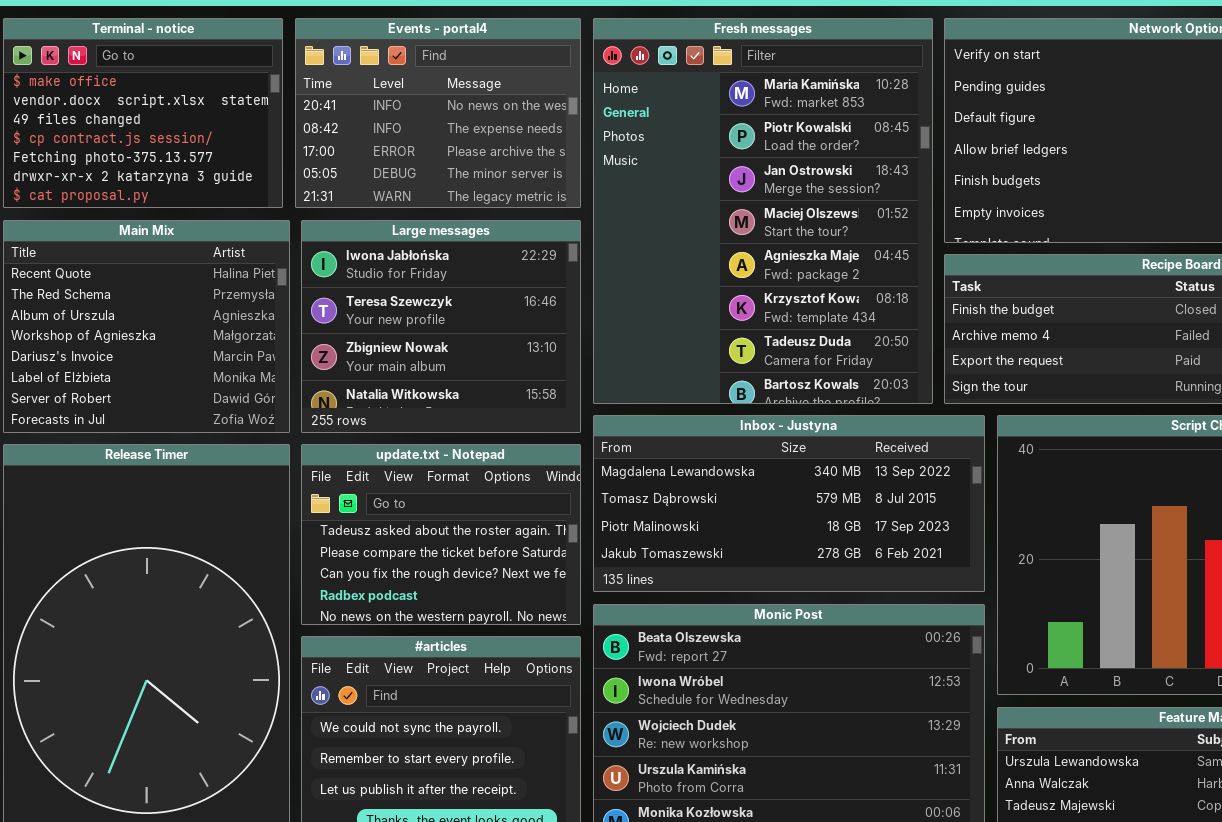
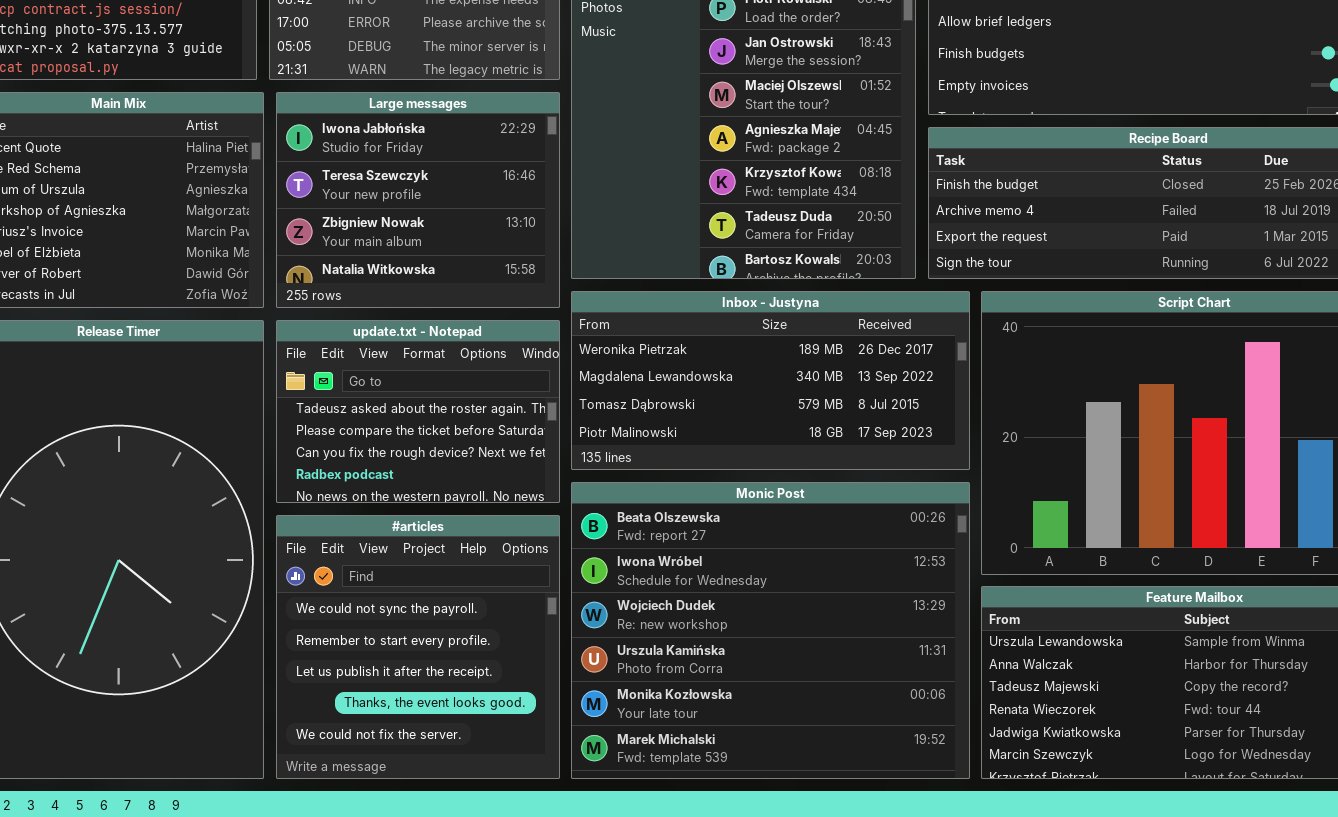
Inbox - Justyna: [593,415,985,592] -> [571,291,970,470], scrolled up 1 row

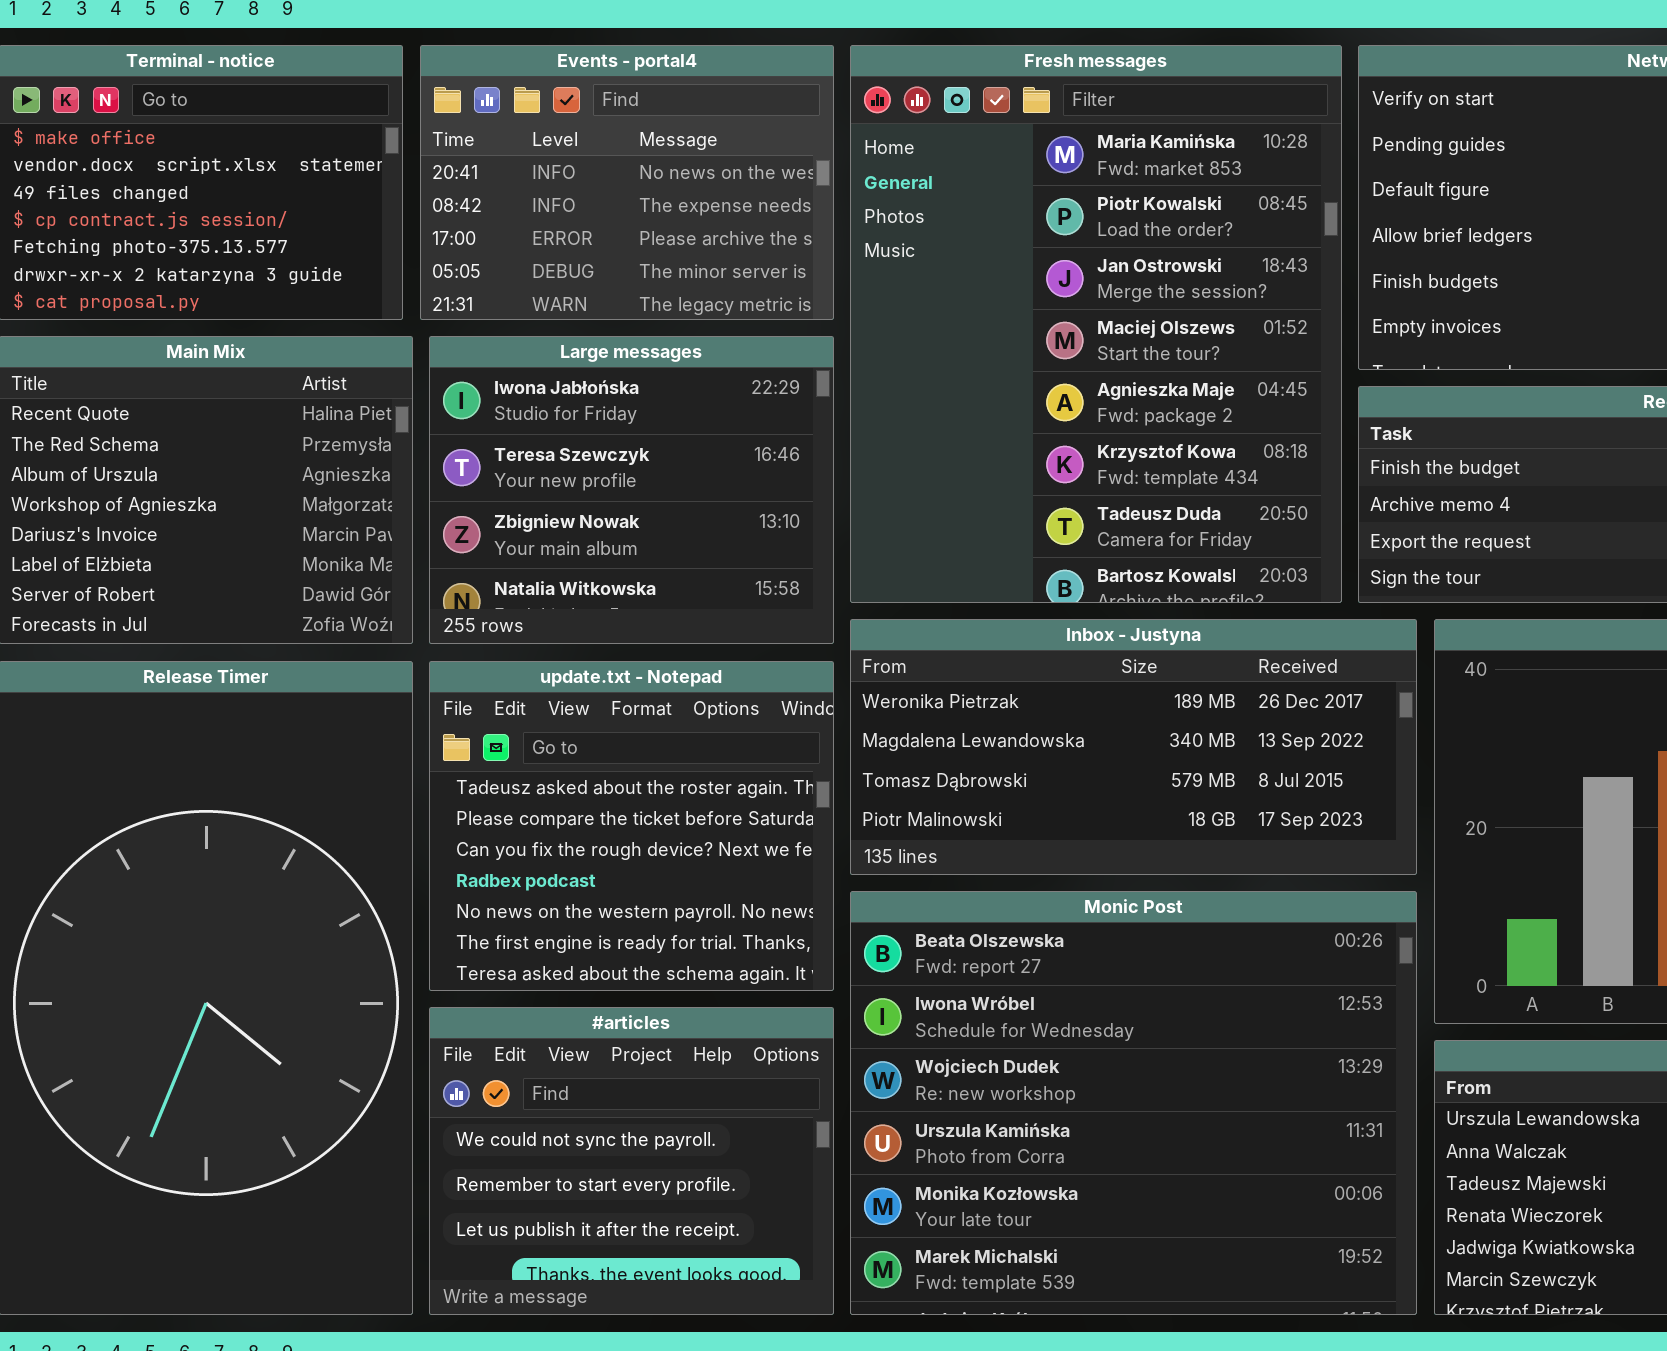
update.txt - Notepad: [276,320,560,503] -> [429,661,834,991], resized
#articles: [276,515,560,779] -> [429,1007,834,1315], resized

